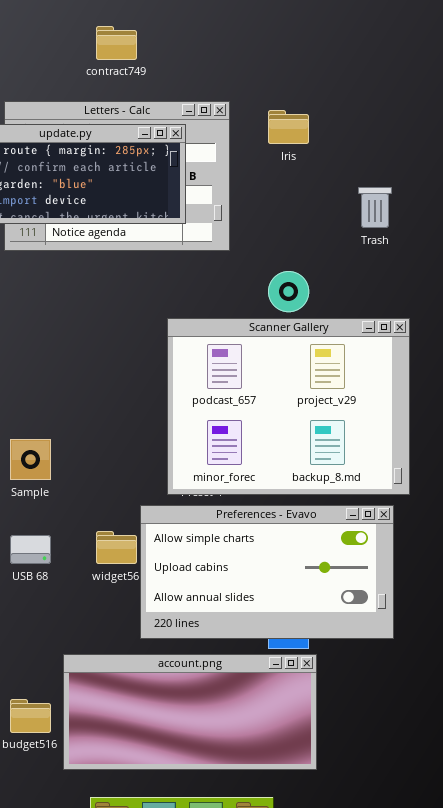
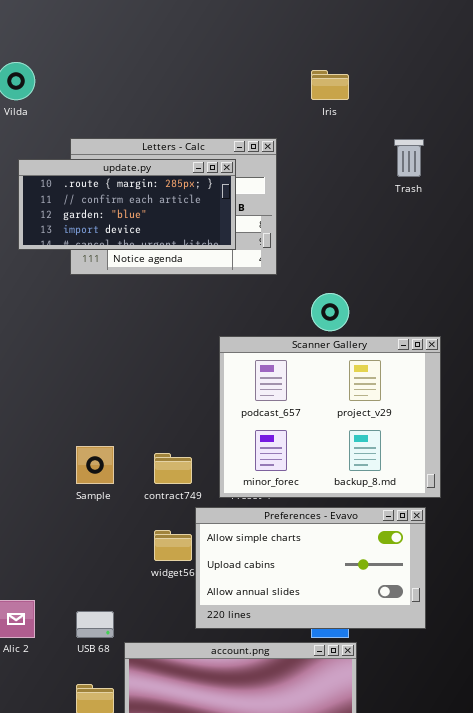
contract749: [96,26,137,60] -> [154,453,192,484], moved
Iris: [268,110,309,144] -> [311,70,349,100], moved
Trash: [358,187,392,228] -> [394,139,424,177], moved
USB 68: [10,535,51,564] -> [76,611,114,638], moved

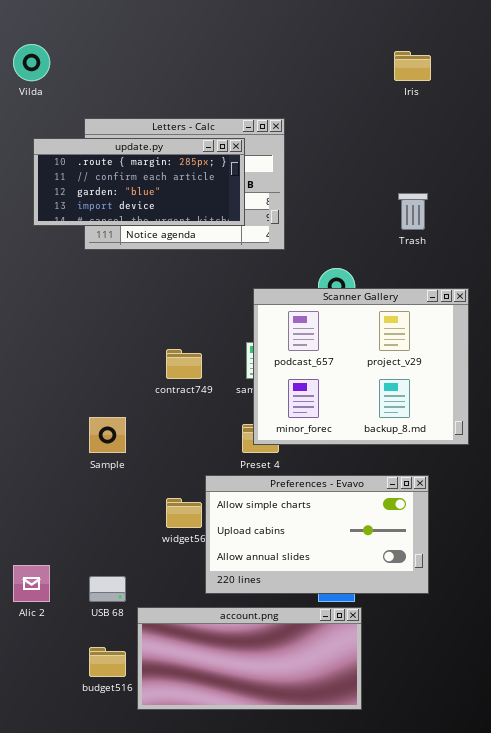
Iris: [311,70,349,100] -> [394,51,431,81], moved
Trash: [394,139,424,177] -> [398,193,428,230], moved
Scanner Gallery: [219,336,441,498] -> [253,288,469,445], moved
contract749: [154,453,192,484] -> [166,349,202,379], moved

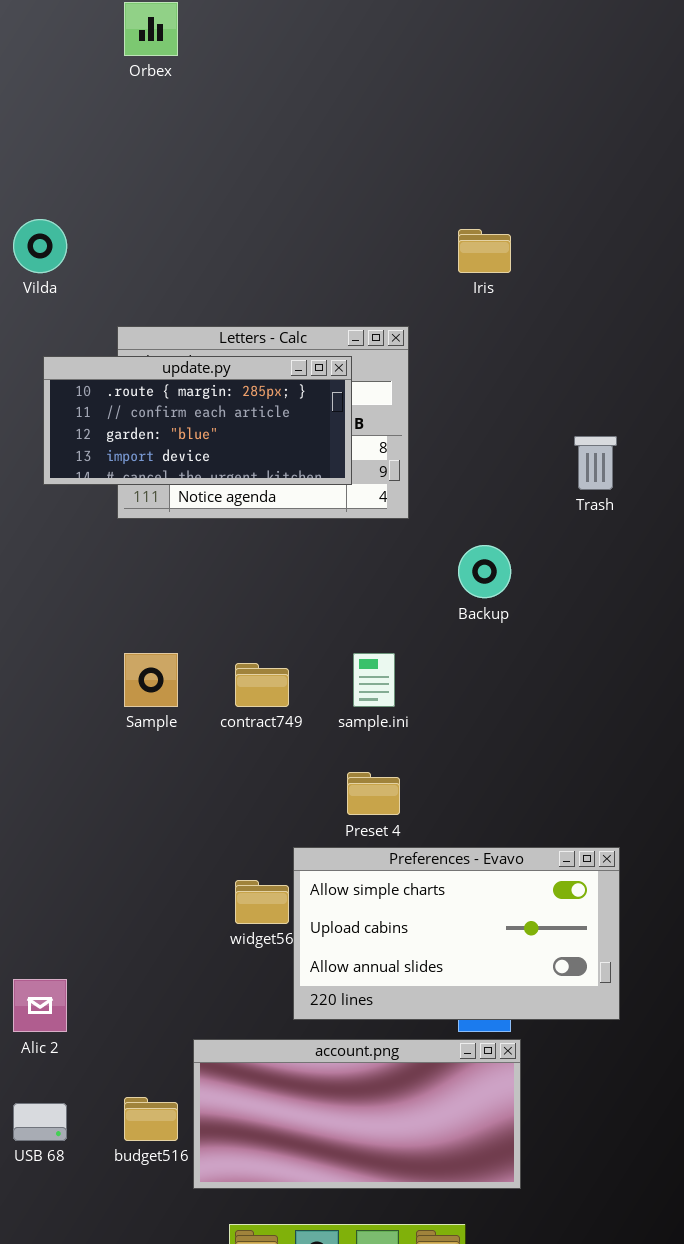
Iris: [394,51,431,81] -> [458,229,511,273], moved
Scanner Gallery: [253,288,469,445] -> none, closed
Sample: [89,417,126,453] -> [124,653,178,707], moved
USB 68: [89,576,126,602] -> [13,1103,67,1141], moved

